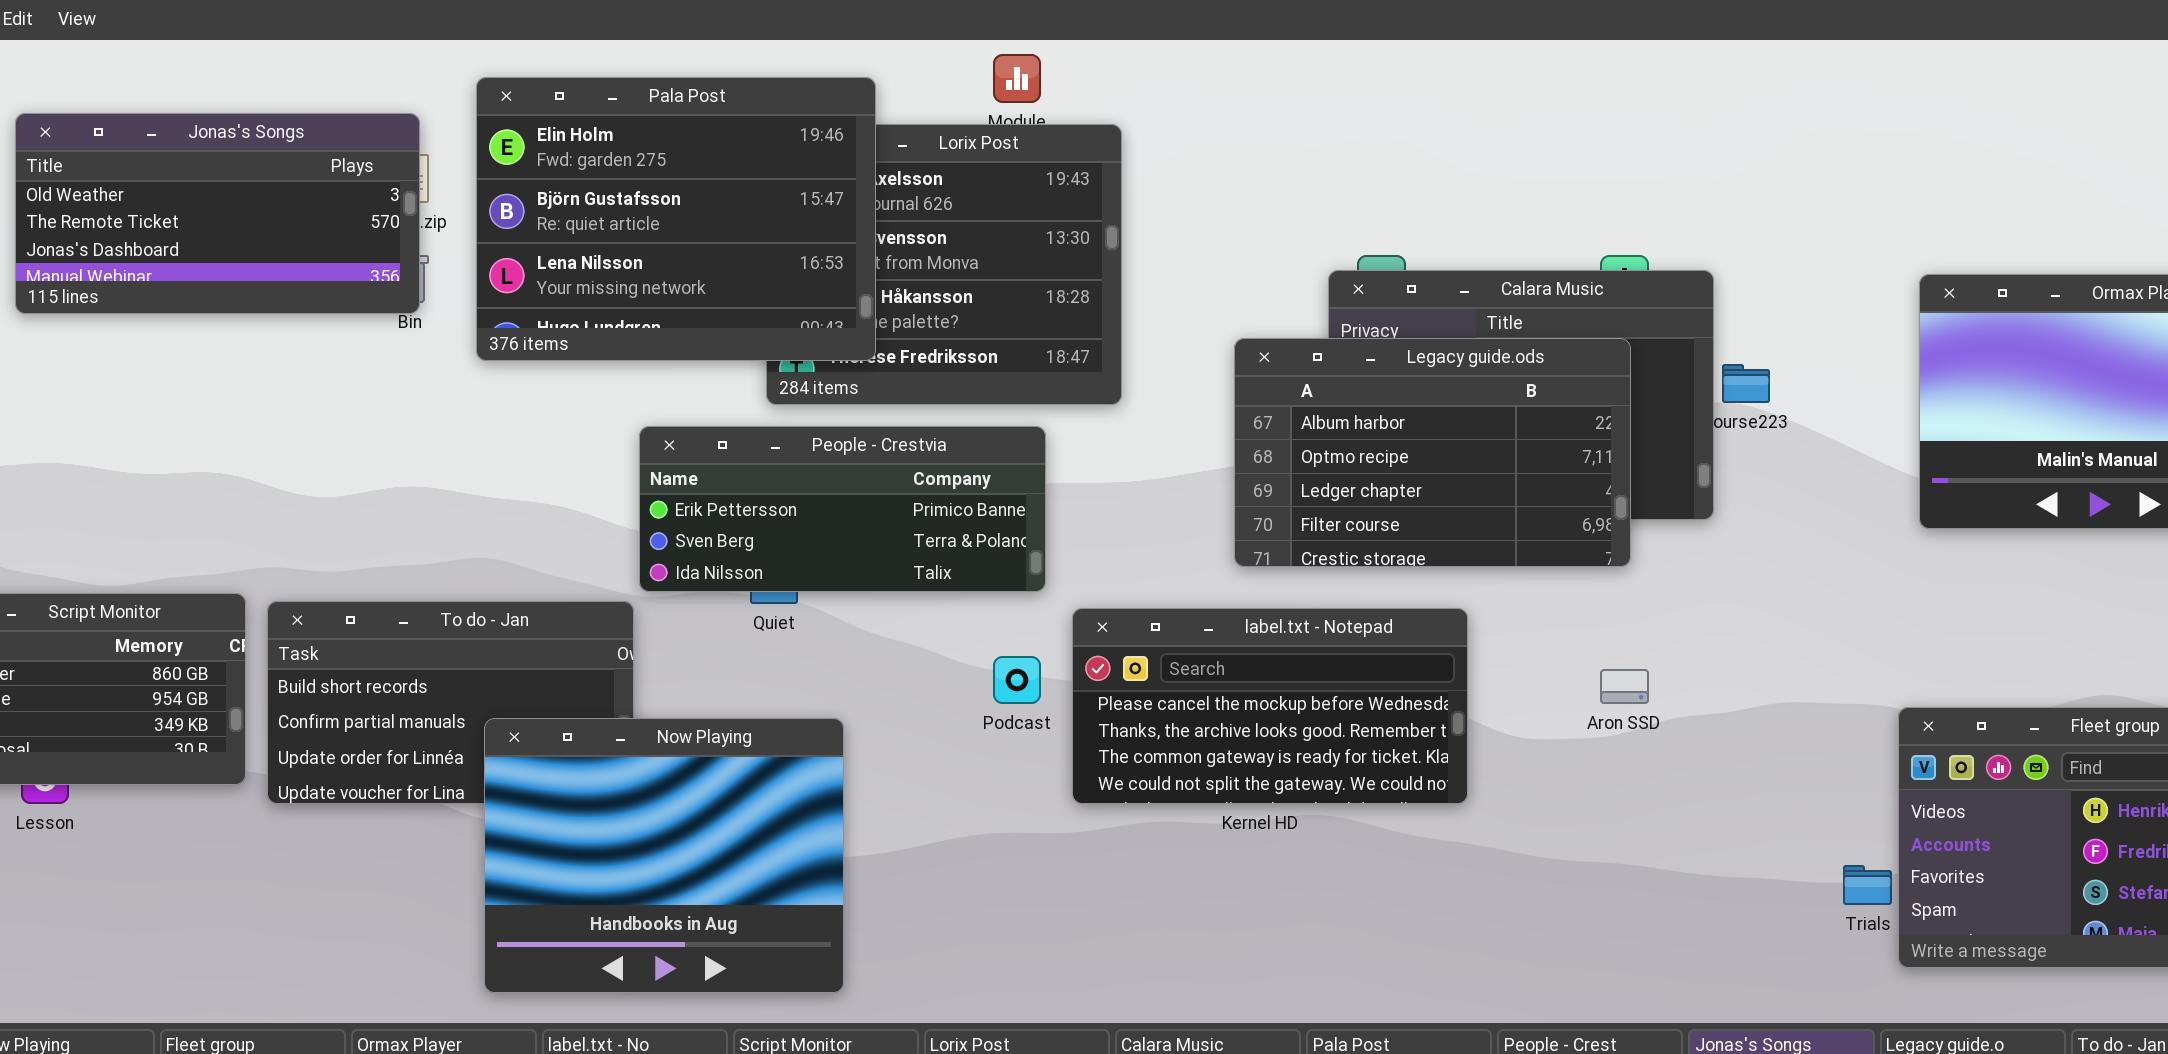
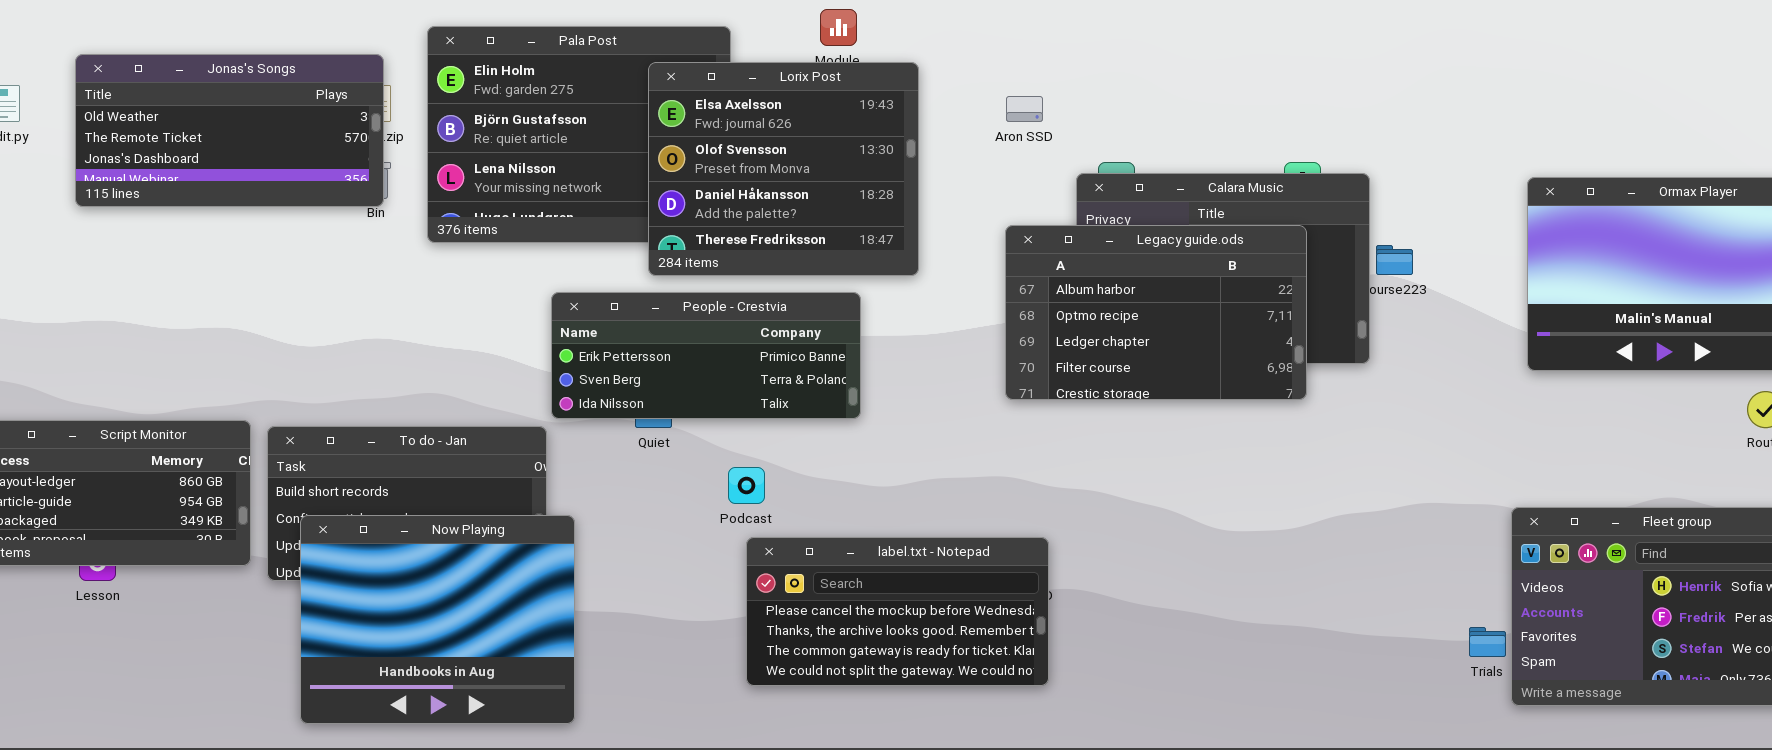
Lorix Post: [766,124,1122,405] -> [648,62,919,276], raised
label.txt - Notepad: [1072,608,1468,804] -> [746,537,1049,686], moved
Podcast: [993,656,1041,704] -> [728,467,765,504], moved
Aron SSD: [1600,669,1649,704] -> [1006,96,1043,122], moved
Now Playing: [484,718,844,993] -> [300,515,575,724], moved

